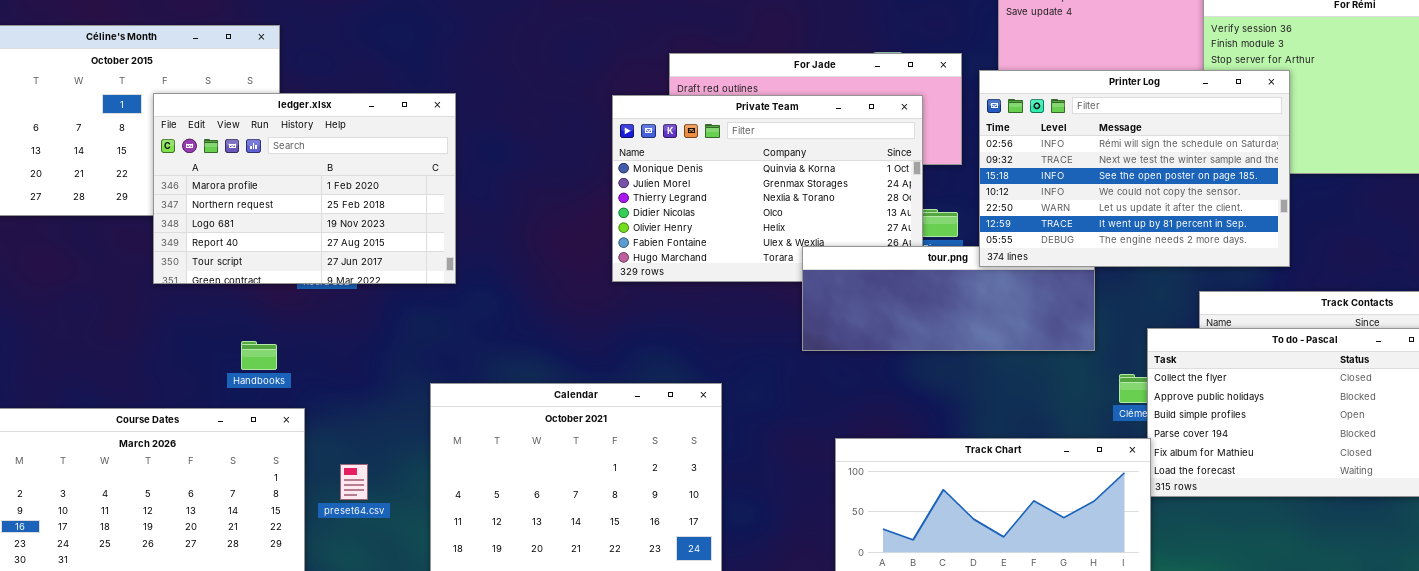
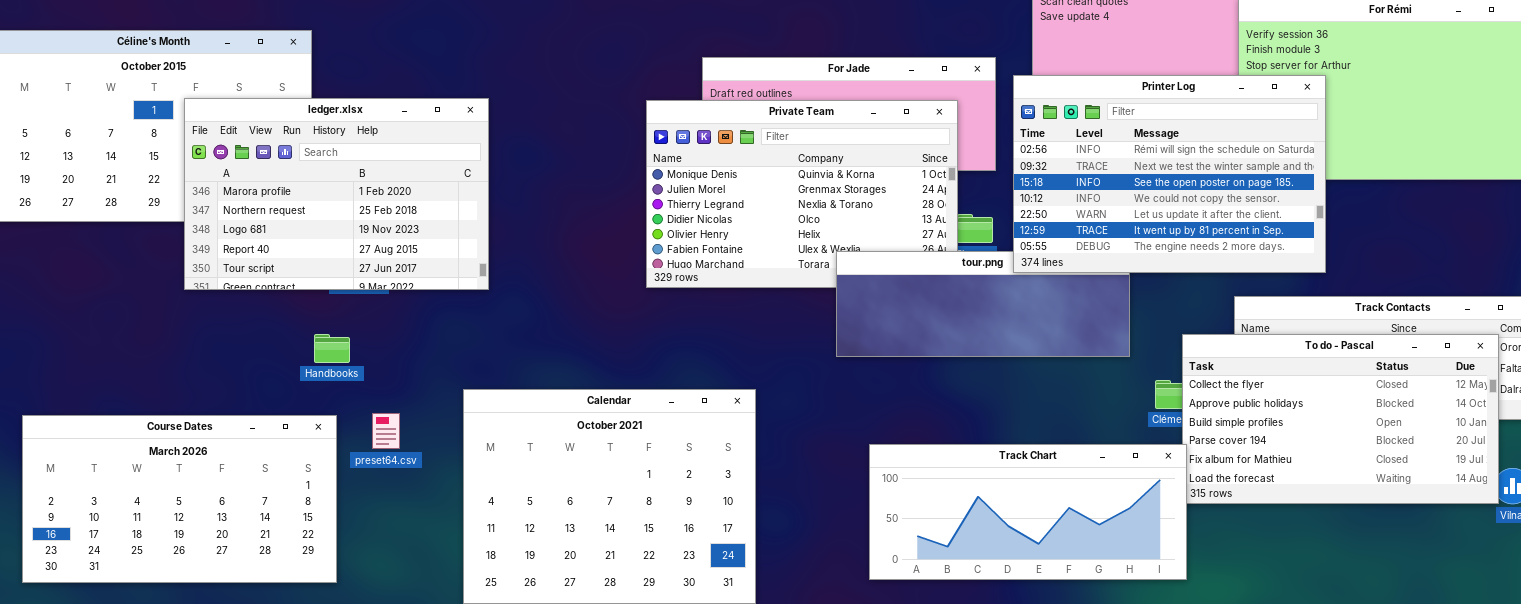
Handbooks: [241,341,277,370] -> [314,334,350,363], moved
preset64.csv: [340,464,368,500] -> [372,413,400,449], moved

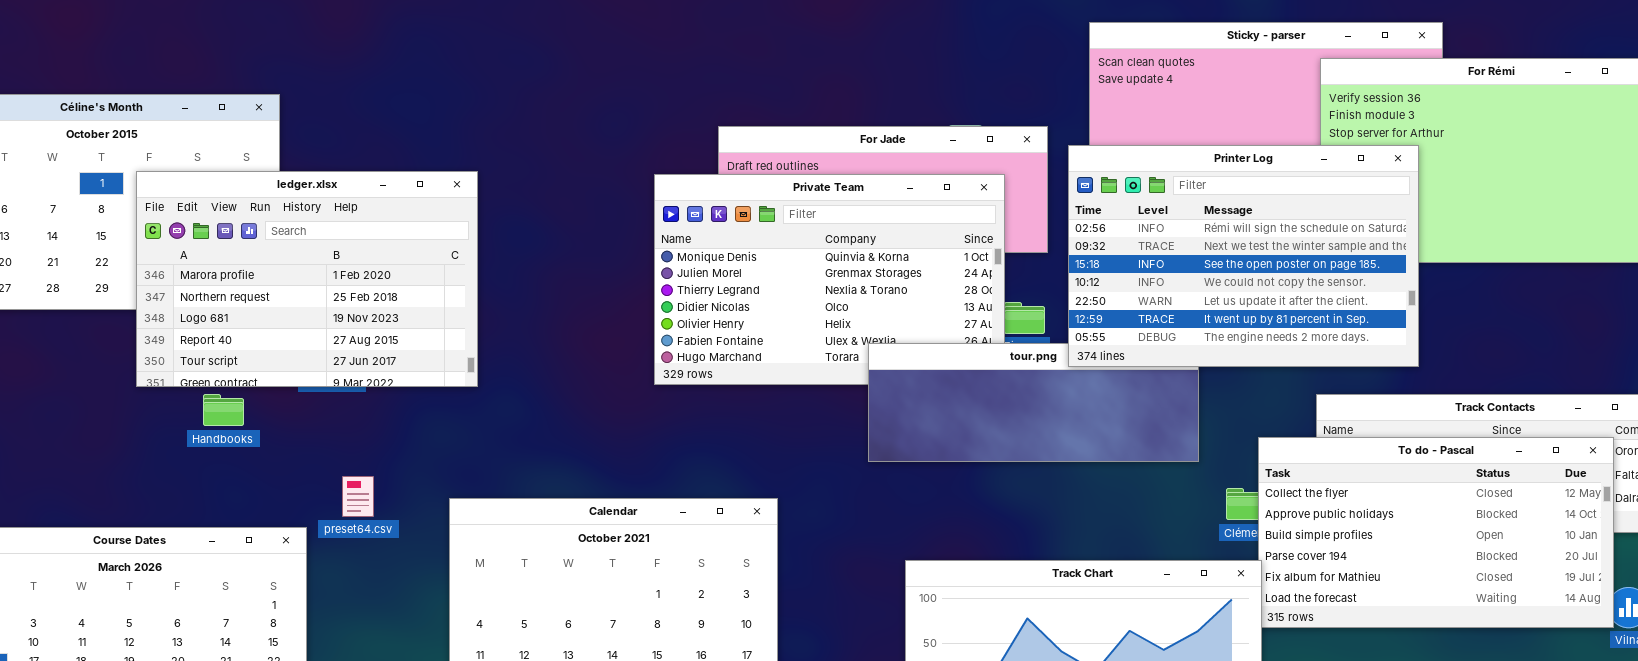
Handbooks: [314,334,350,363] -> [203,394,244,426], moved
preset64.csv: [372,413,400,449] -> [342,476,374,517], moved

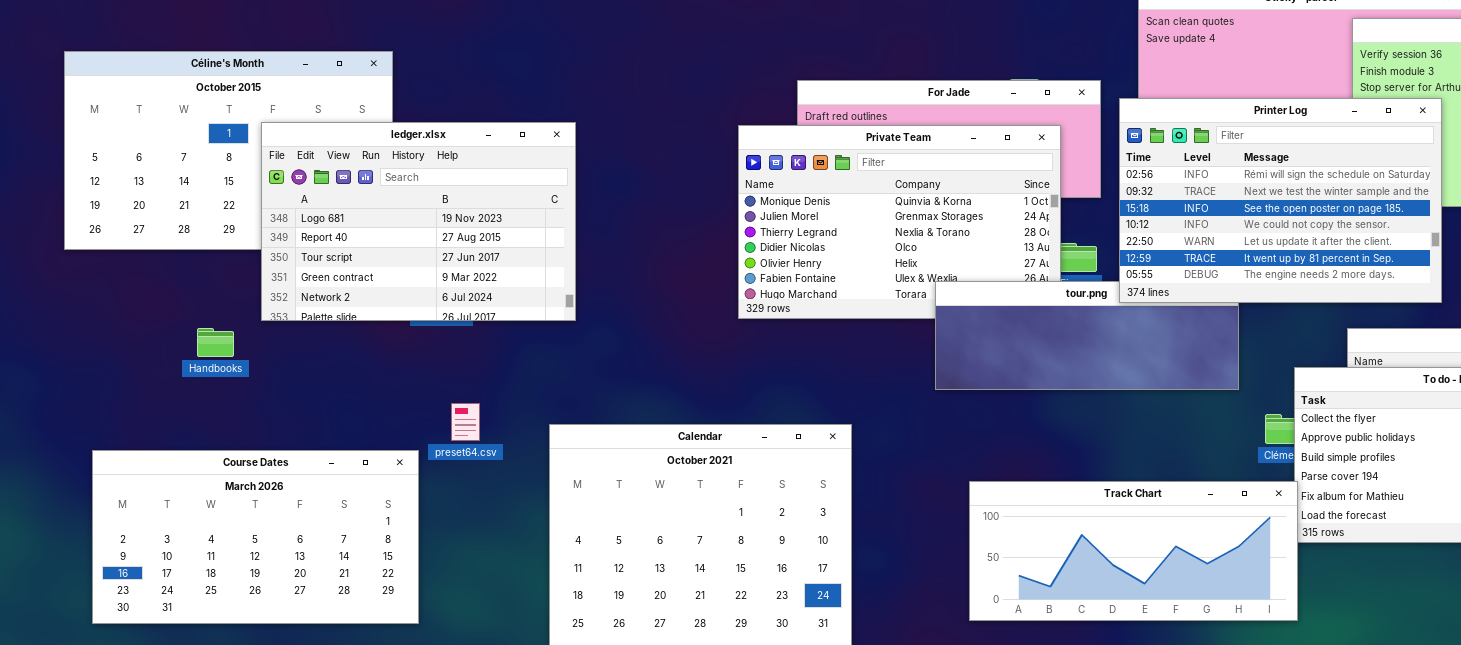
ledger.xlsx: [136,171,478,387] -> [261,122,576,321], scrolled down 2 rows
Handbooks: [203,394,244,426] -> [197,328,234,357], moved

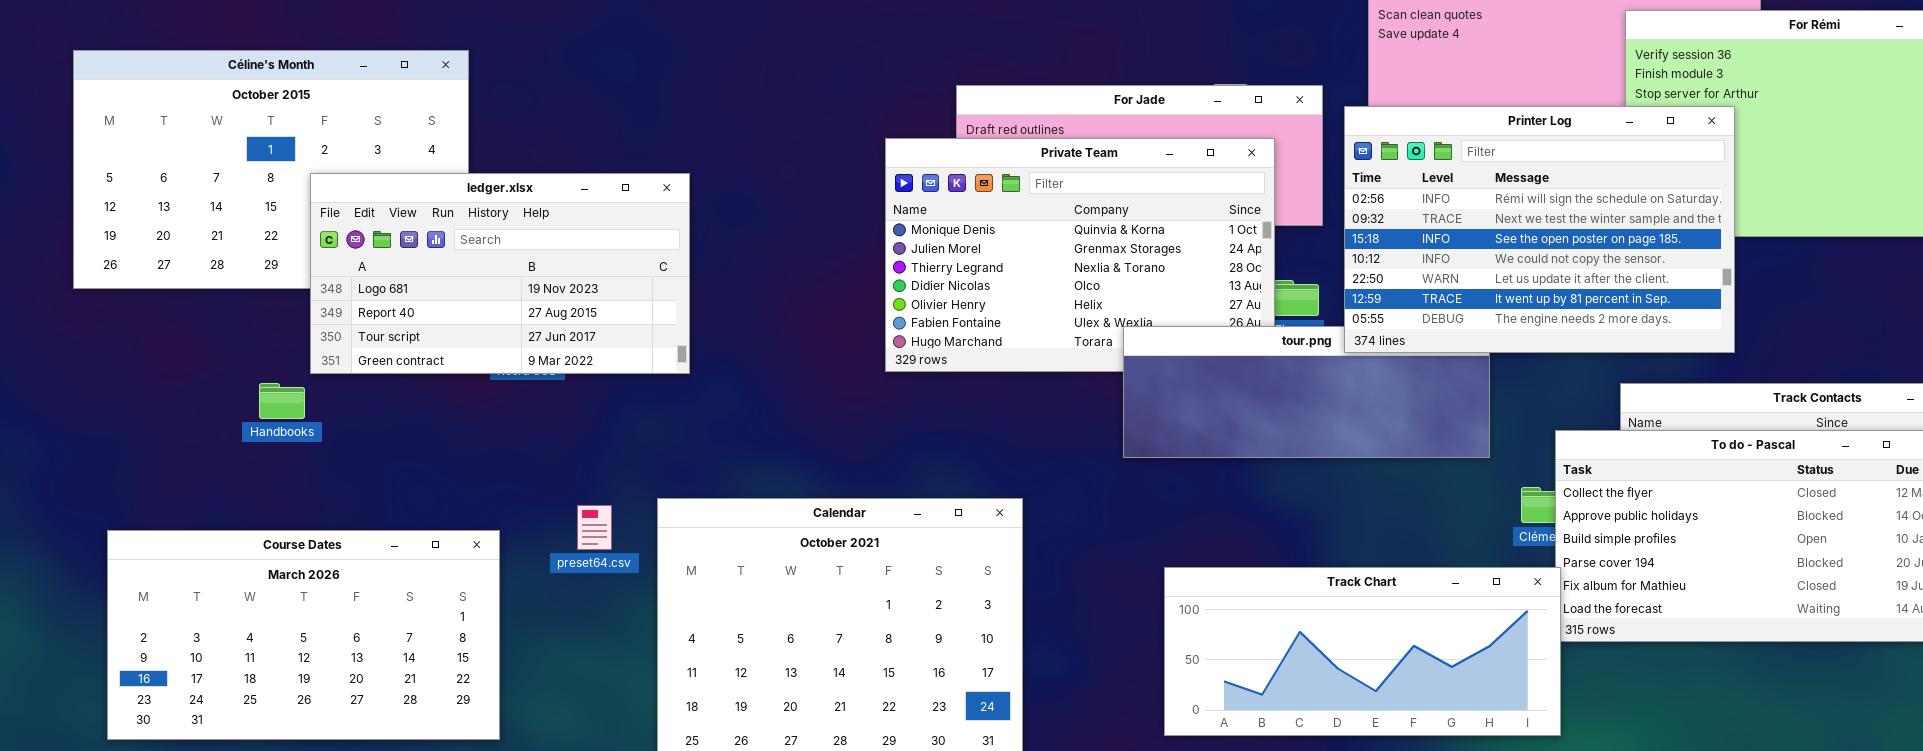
ledger.xlsx: [261,122,576,321] -> [310,173,690,374], resized
Handbooks: [197,328,234,357] -> [259,383,305,419], moved
preset64.csv: [451,403,480,441] -> [577,505,612,550], moved

